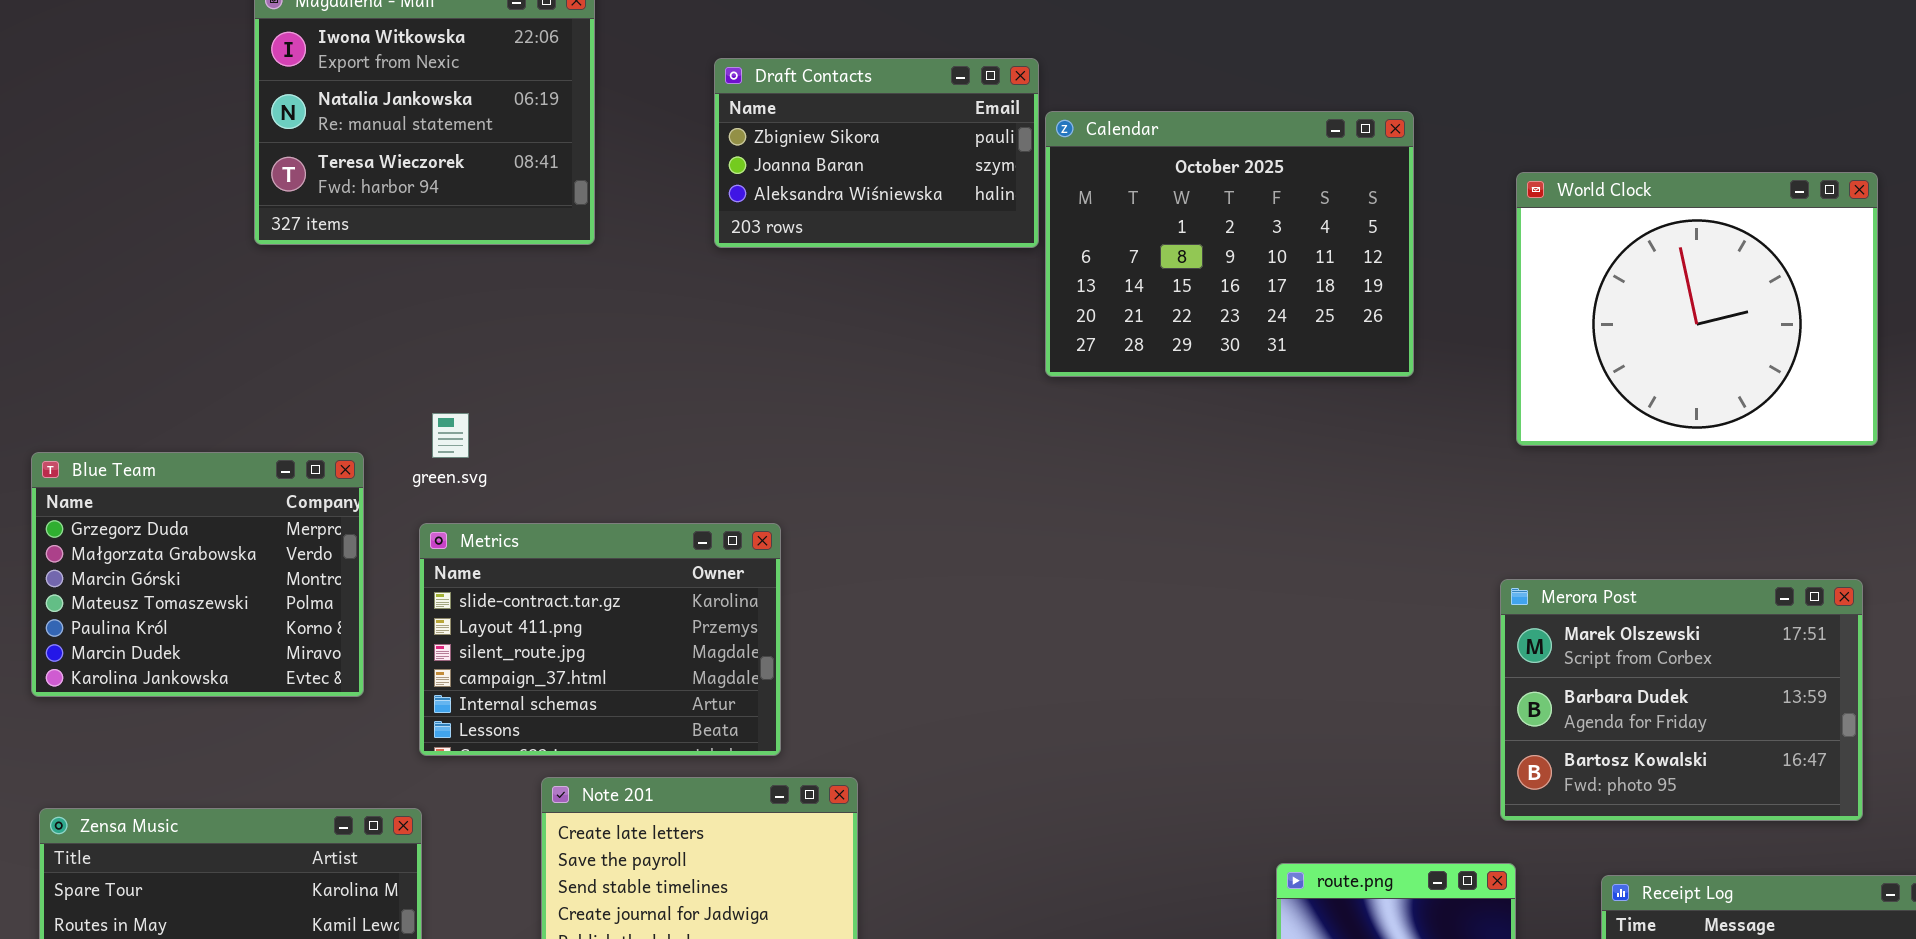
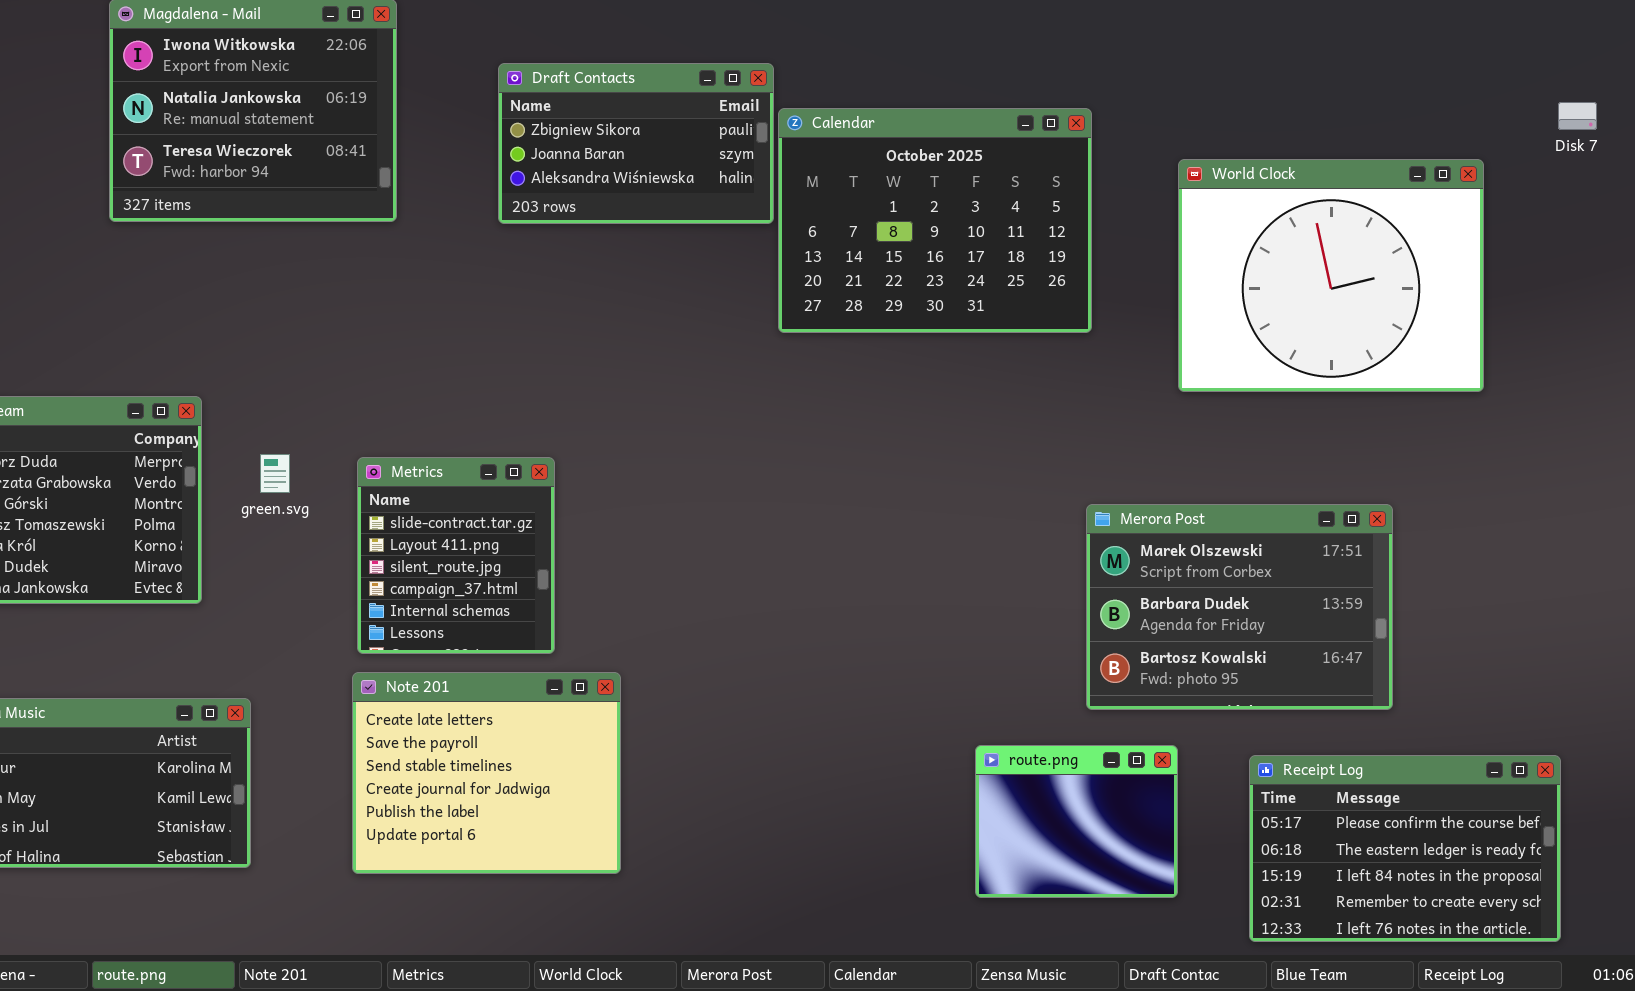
green.svg: [432,413,469,458] -> [260,454,290,493], moved
Metrics: [419,523,781,756] -> [357,457,555,654], resized
Merora Post: [1500,579,1863,821] -> [1086,504,1393,710], moved

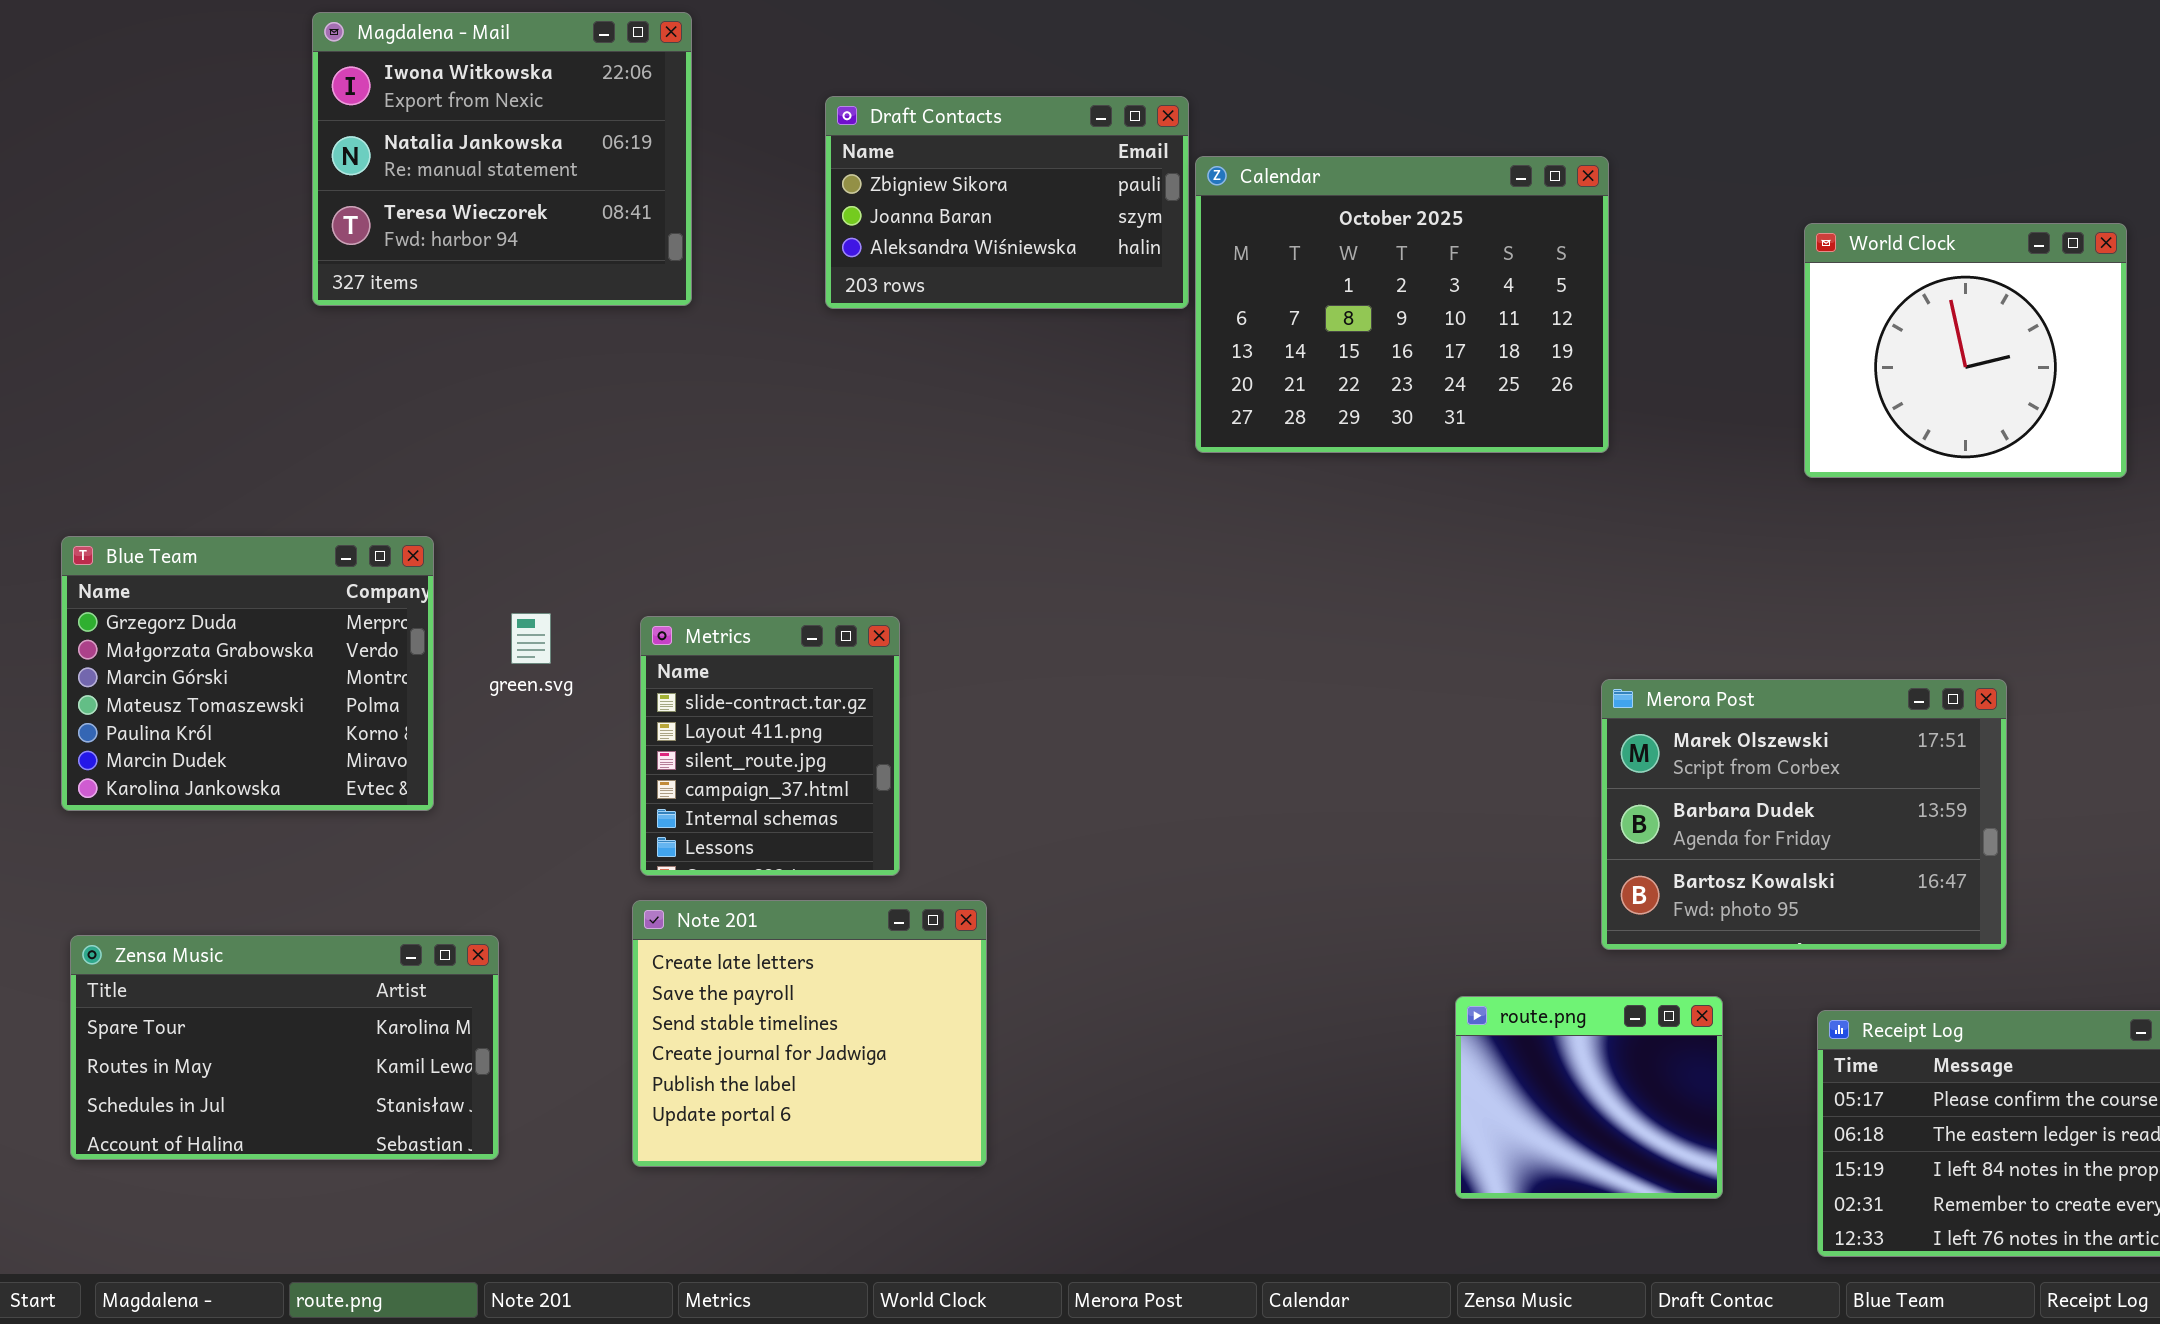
World Clock: [1178,159,1484,392] -> [1804,223,2127,478], resized

